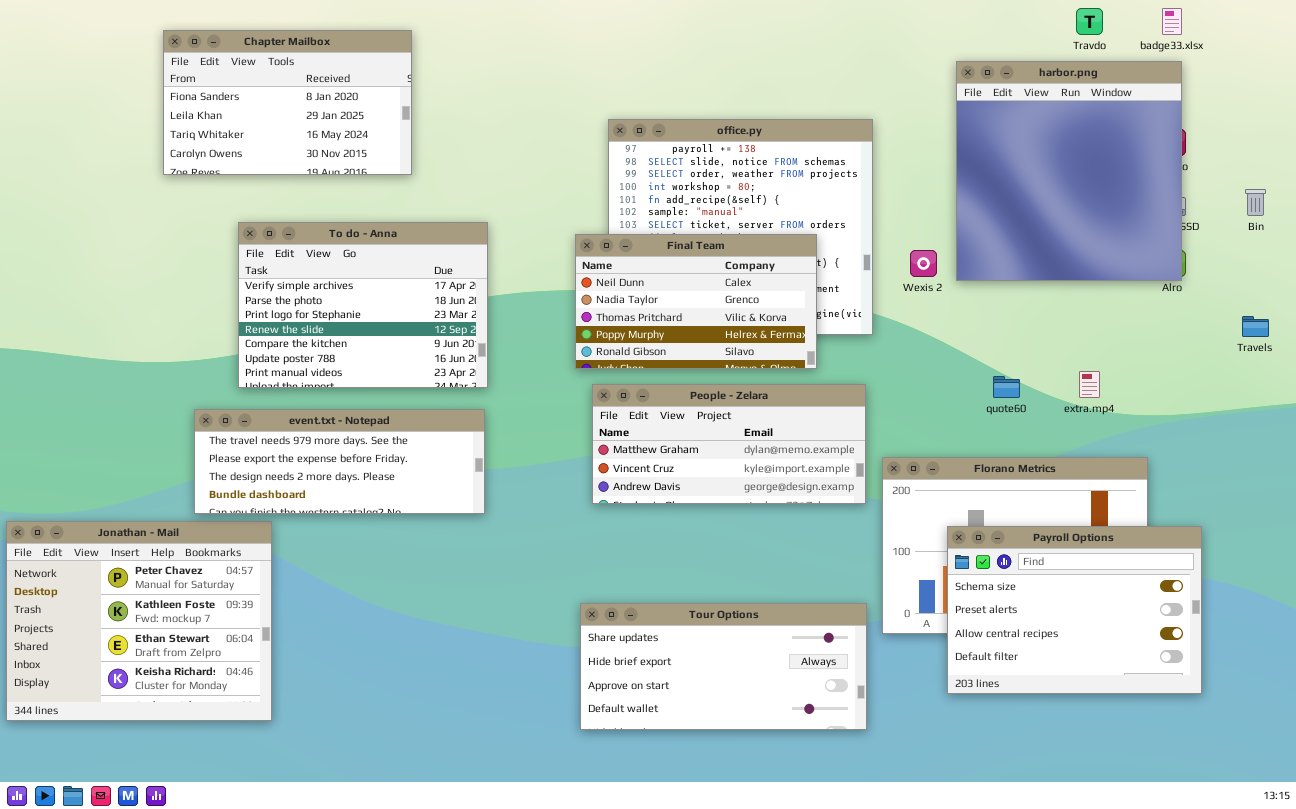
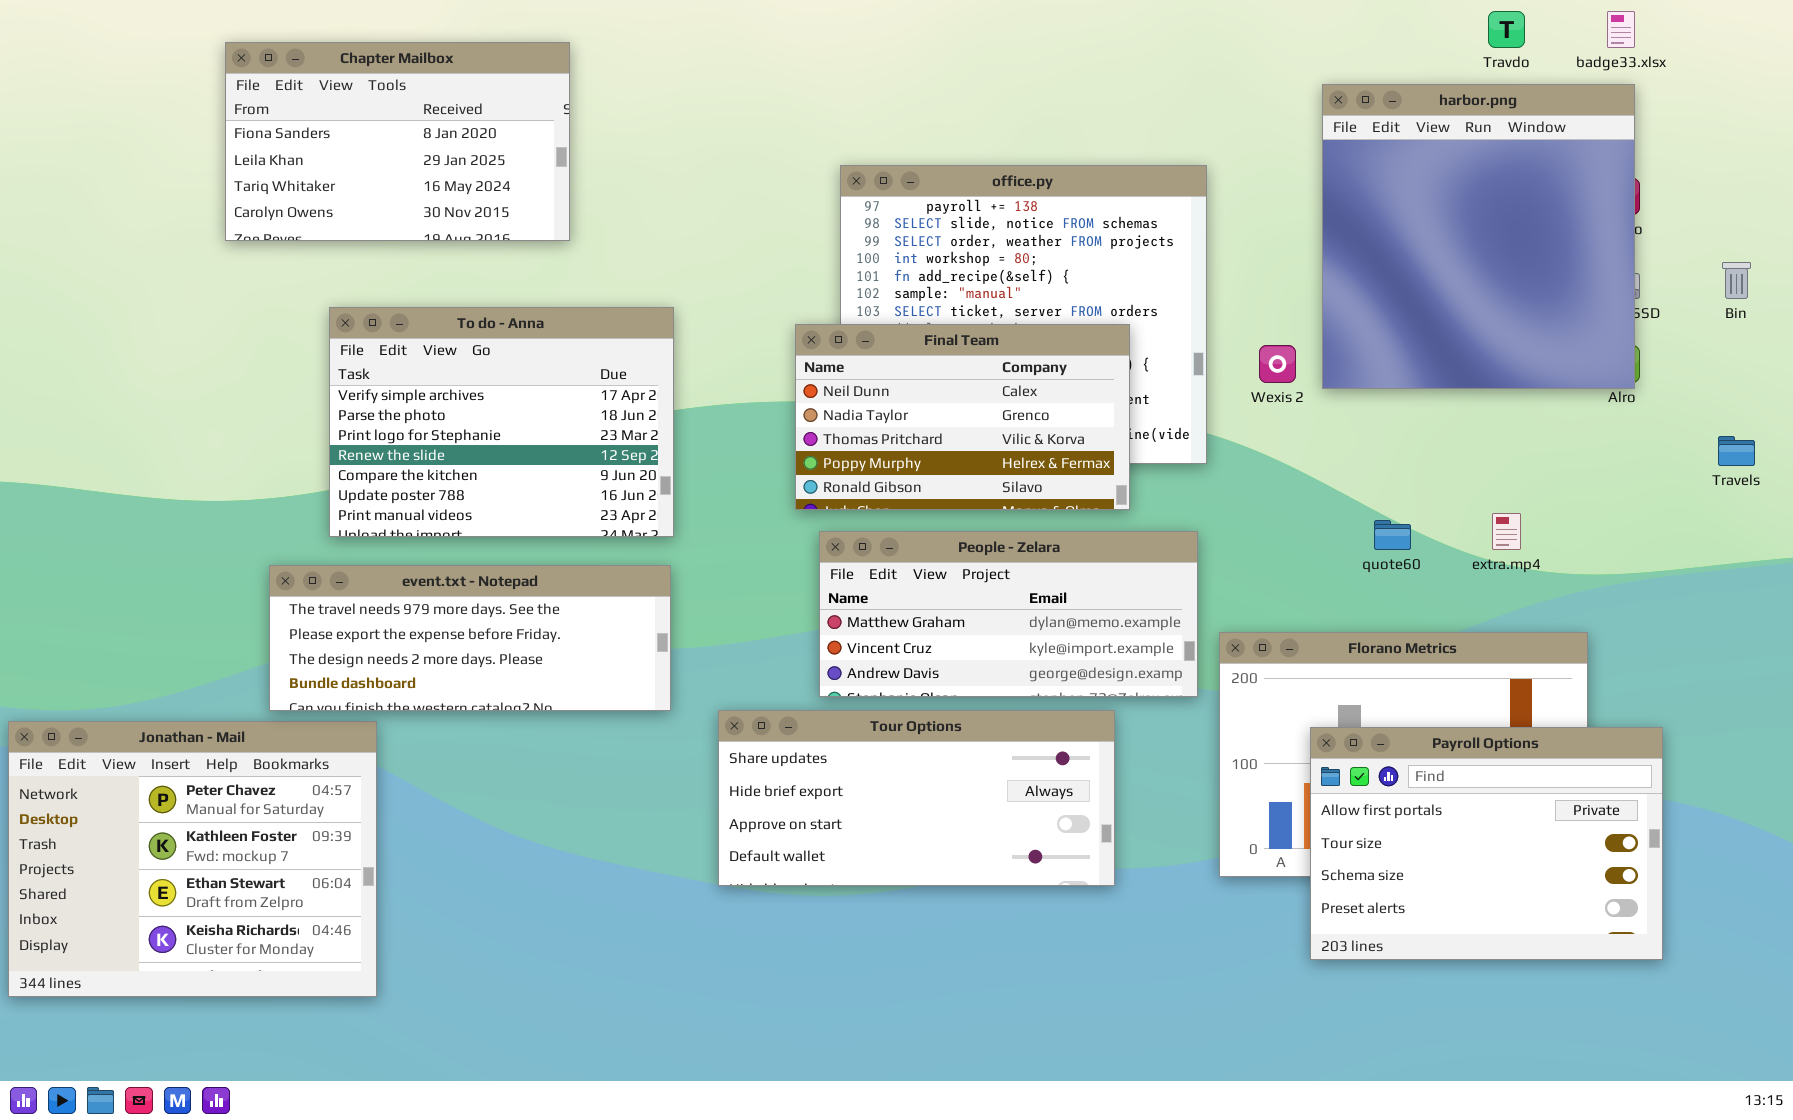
Payroll Options: [947,526,1202,694] -> [1310,727,1663,960], scrolled up 2 rows
Tour Options: [580,603,867,730] -> [718,710,1115,886], moved

